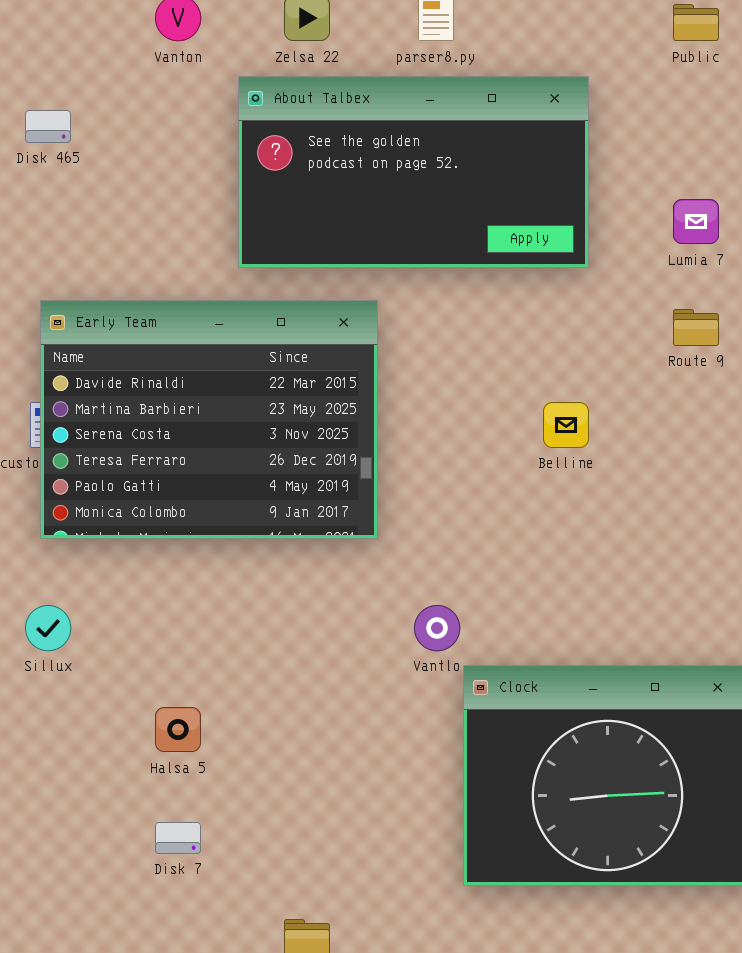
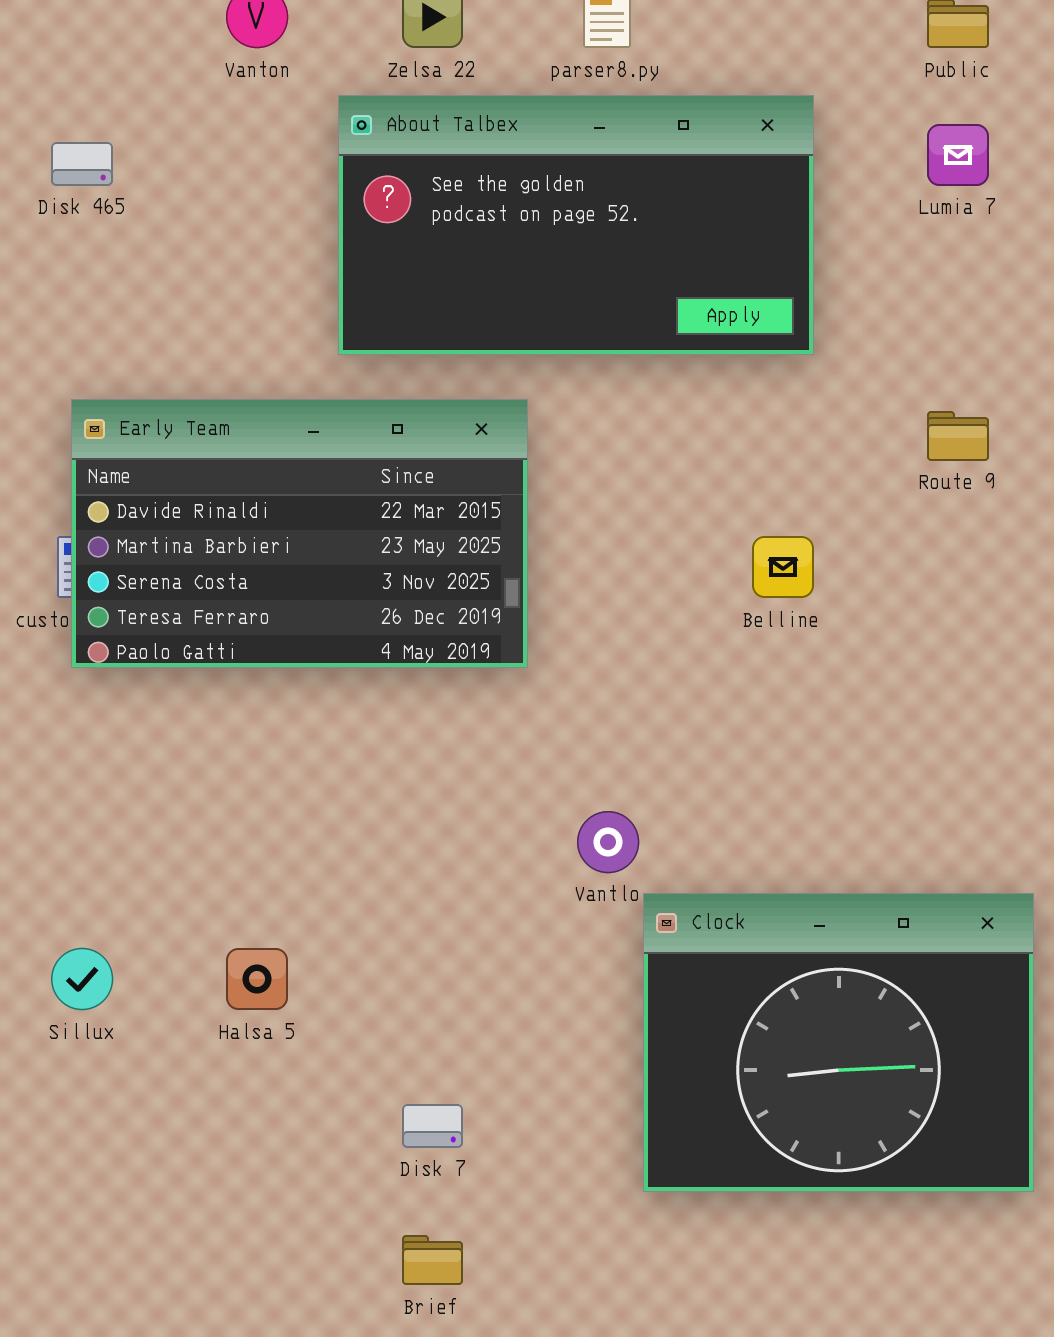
Lumia 7: [673,199,719,244] -> [927,124,989,186], moved
Early Team: [40,300,378,539] -> [71,399,528,668], resized
Sillux: [25,605,71,651] -> [51,948,113,1010], moved
Disk 7: [155,822,201,854] -> [402,1104,463,1148], moved

